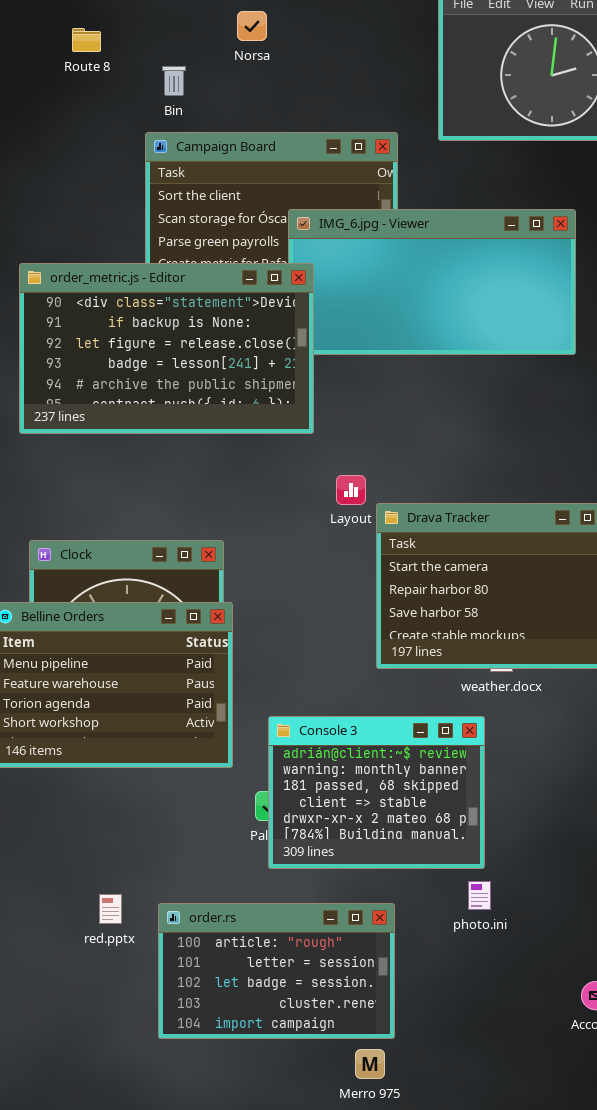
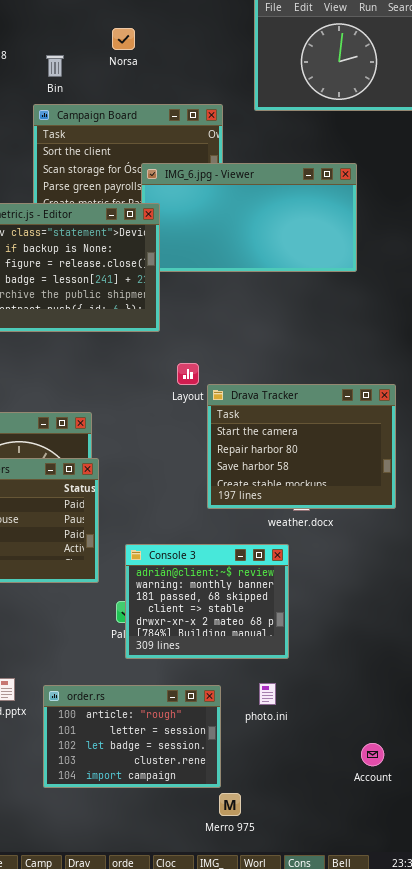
Norsa: [237,11,267,41] -> [112,28,135,50], moved
photo.ini: [468,881,491,910] -> [259,683,276,705], moved
Merro 975: [355,1049,385,1079] -> [219,793,241,816], moved

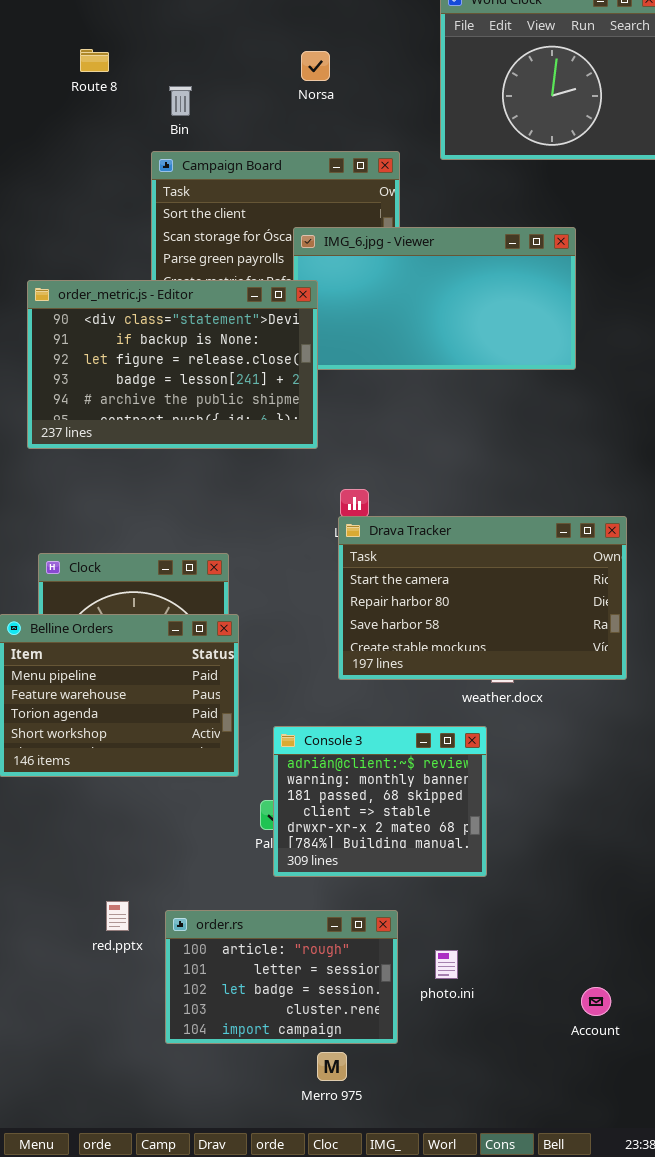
Norsa: [112,28,135,50] -> [301,51,330,81], moved
Drava Tracker: [207,384,396,509] -> [338,516,627,680], resized
photo.ini: [259,683,276,705] -> [435,950,458,979], moved
Merro 975: [219,793,241,816] -> [317,1052,347,1081], moved

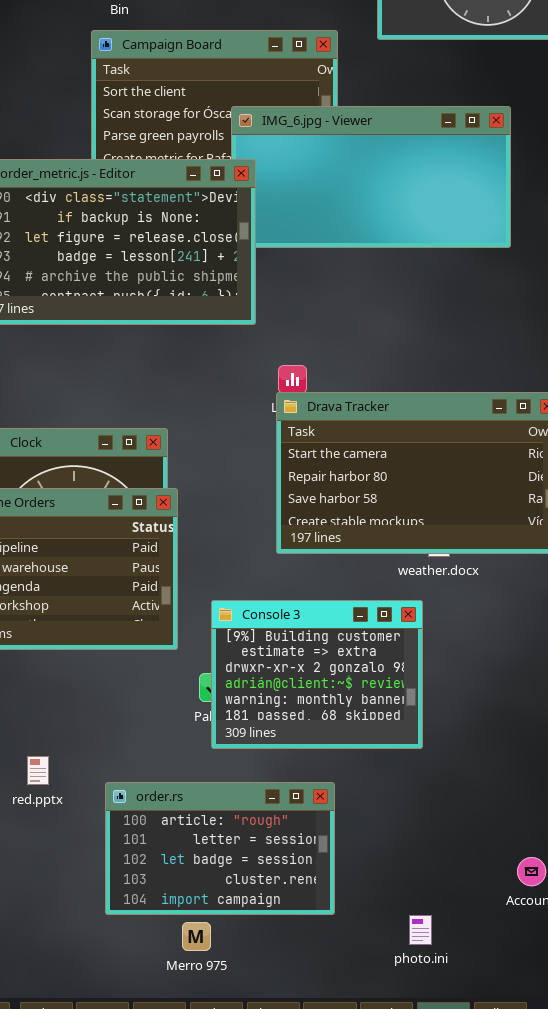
Console 3: [273,726,487,877] -> [211,600,423,749], scrolled up 3 rows
red.pptx: [106,901,129,931] -> [27,756,49,785], moved
photo.ini: [435,950,458,979] -> [409,915,432,945], moved
Merro 975: [317,1052,347,1081] -> [182,922,211,951], moved

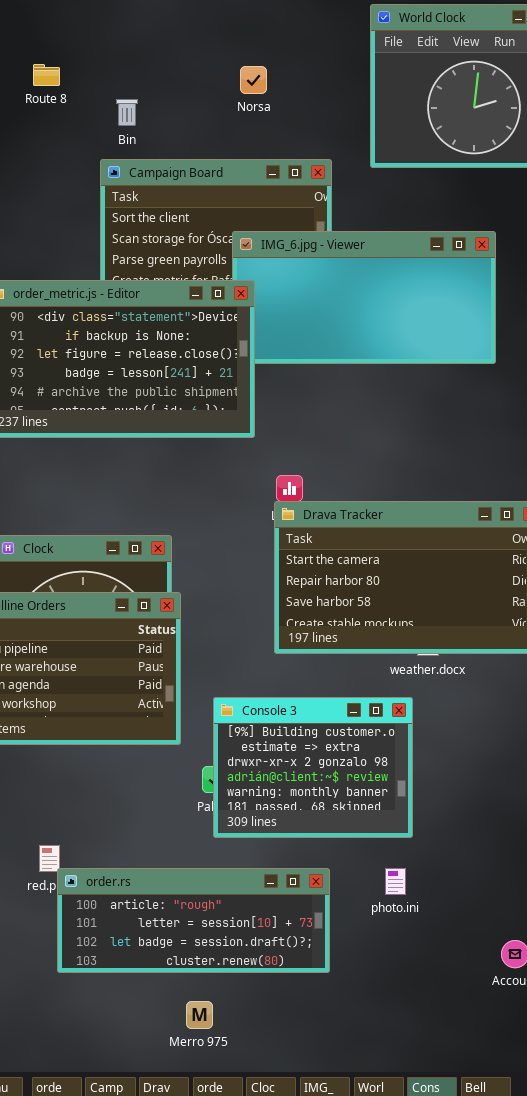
order.rs: [105,782,335,915] -> [57,868,330,973], resized
photo.ini: [409,915,432,945] -> [385,868,406,895], moved

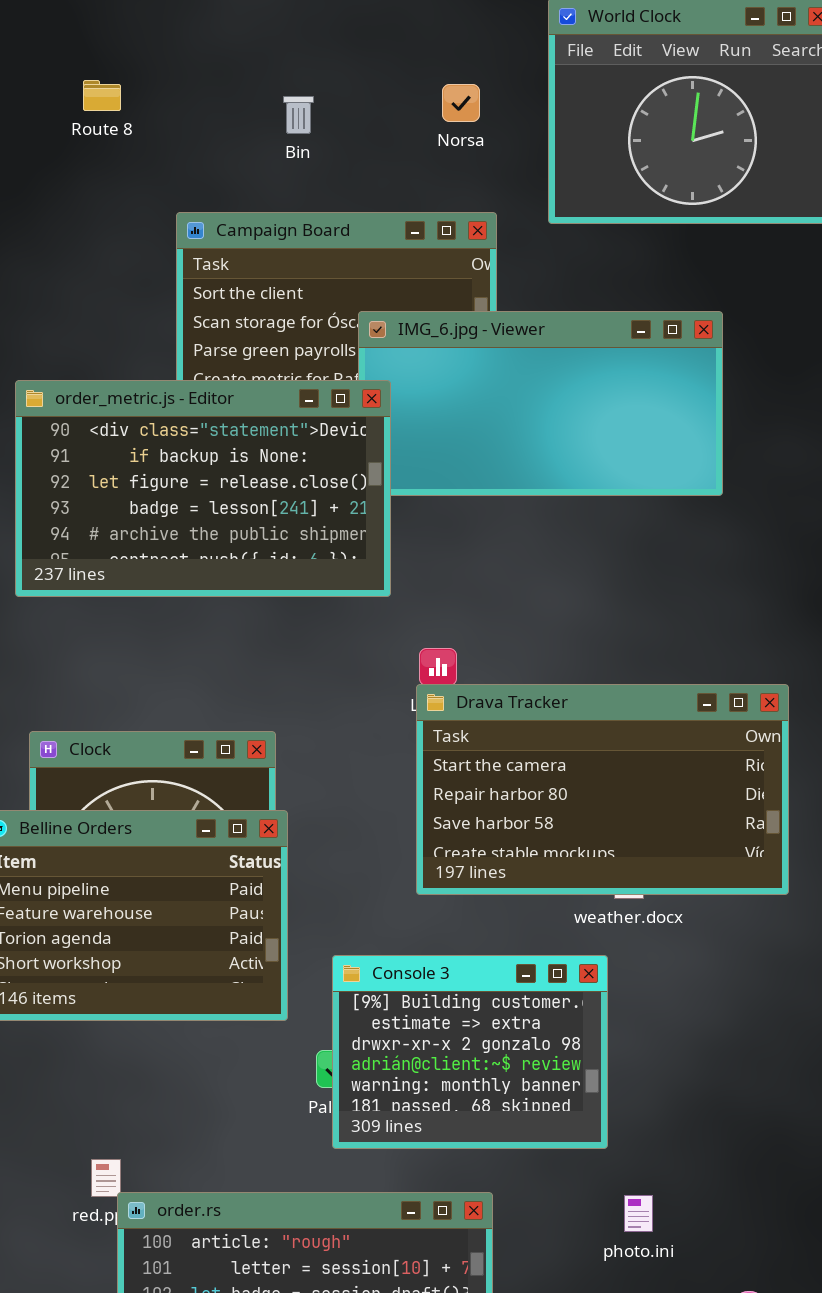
Norsa: [240,66,267,94] -> [442,84,480,122], moved
Bin: [116,99,138,126] -> [283,96,314,134], moved
photo.ini: [385,868,406,895] -> [624,1195,653,1232], moved

